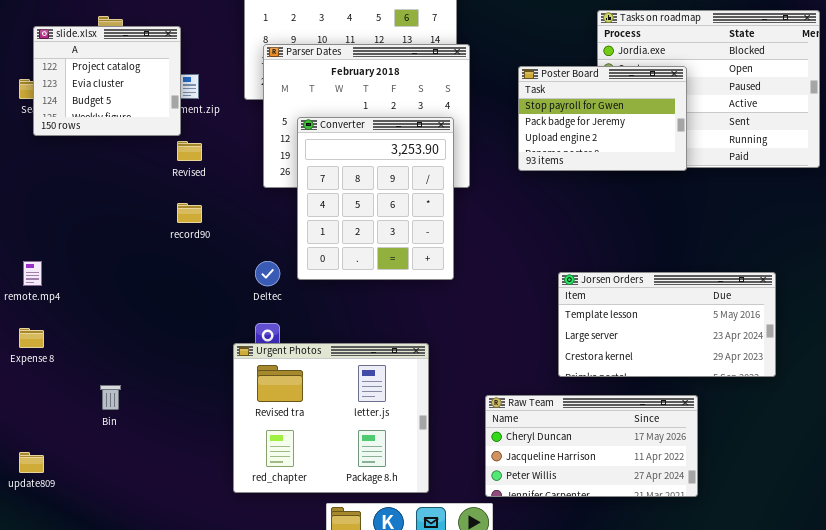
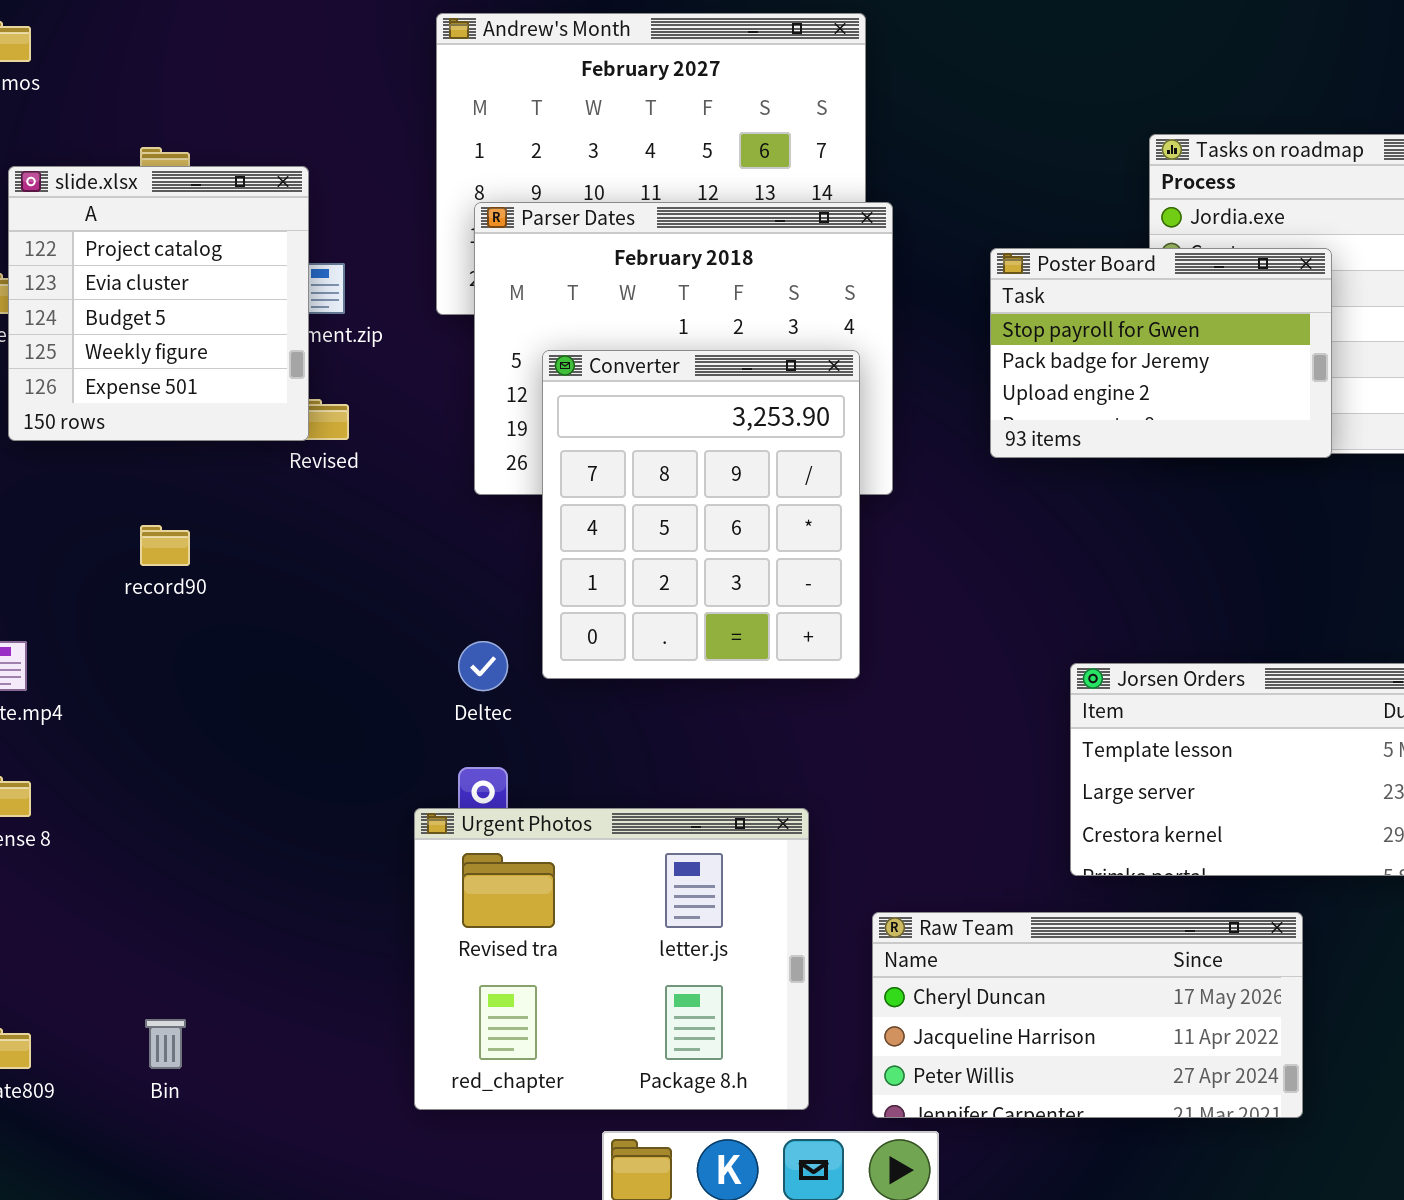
slide.xlsx: [33,26,181,136] -> [8,166,309,441], resized
record90: [177,203,202,223] -> [140,525,190,566], moved
Bin: [100,385,121,410] -> [145,1019,186,1069], moved
Raw Team: [485,395,698,497] -> [872,912,1303,1118], moved

